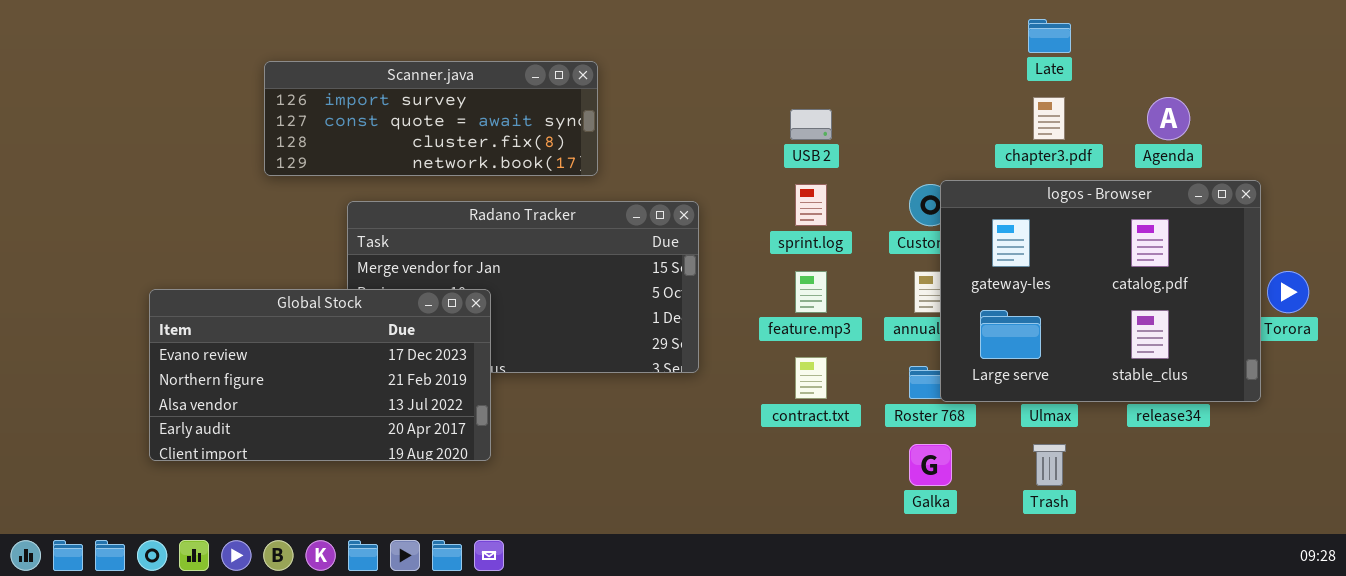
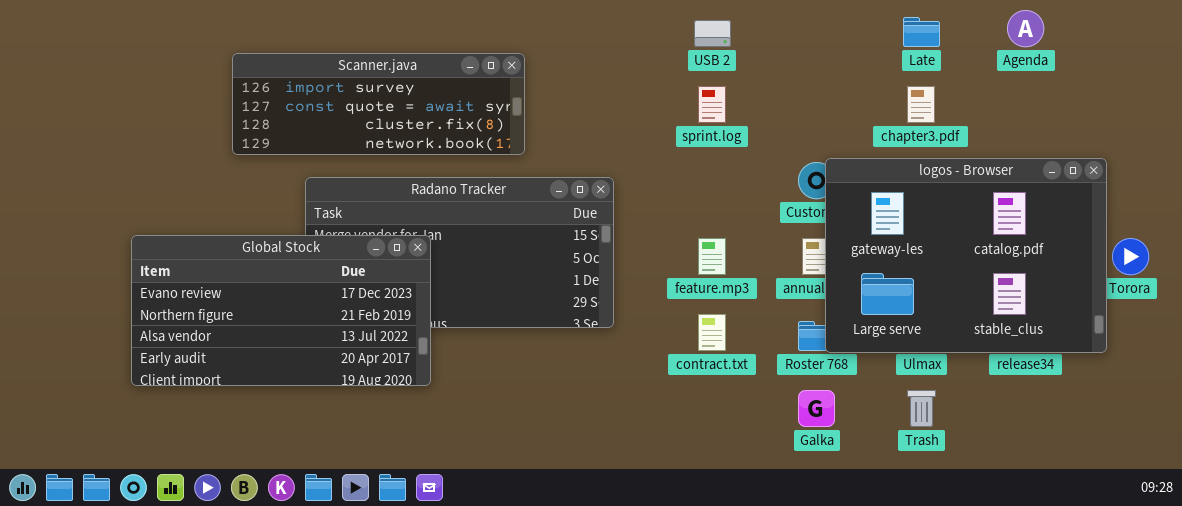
Agenda: [1147,97,1190,140] -> [1007,10,1044,47], moved
USB 2: [790,109,832,140] -> [694,20,731,47], moved
sprint.log: [795,184,827,226] -> [698,86,726,123], moved
Global Stock: [149,289,491,461] -> [131,235,431,386], moved

